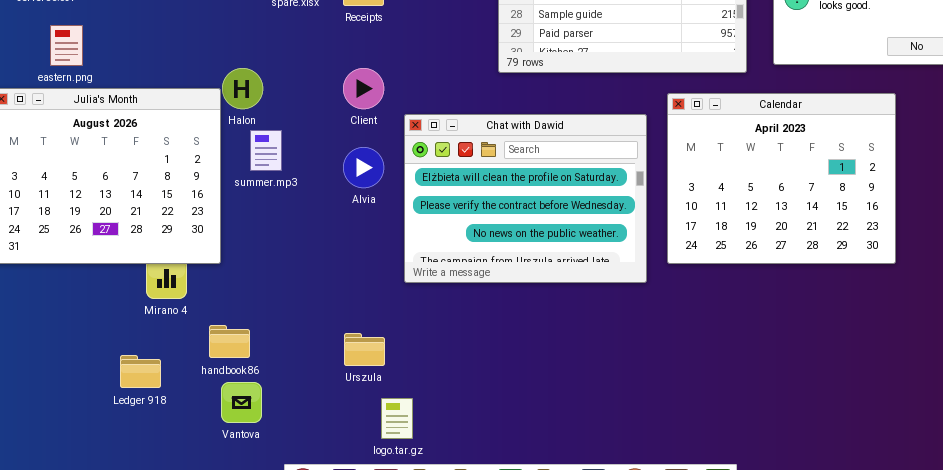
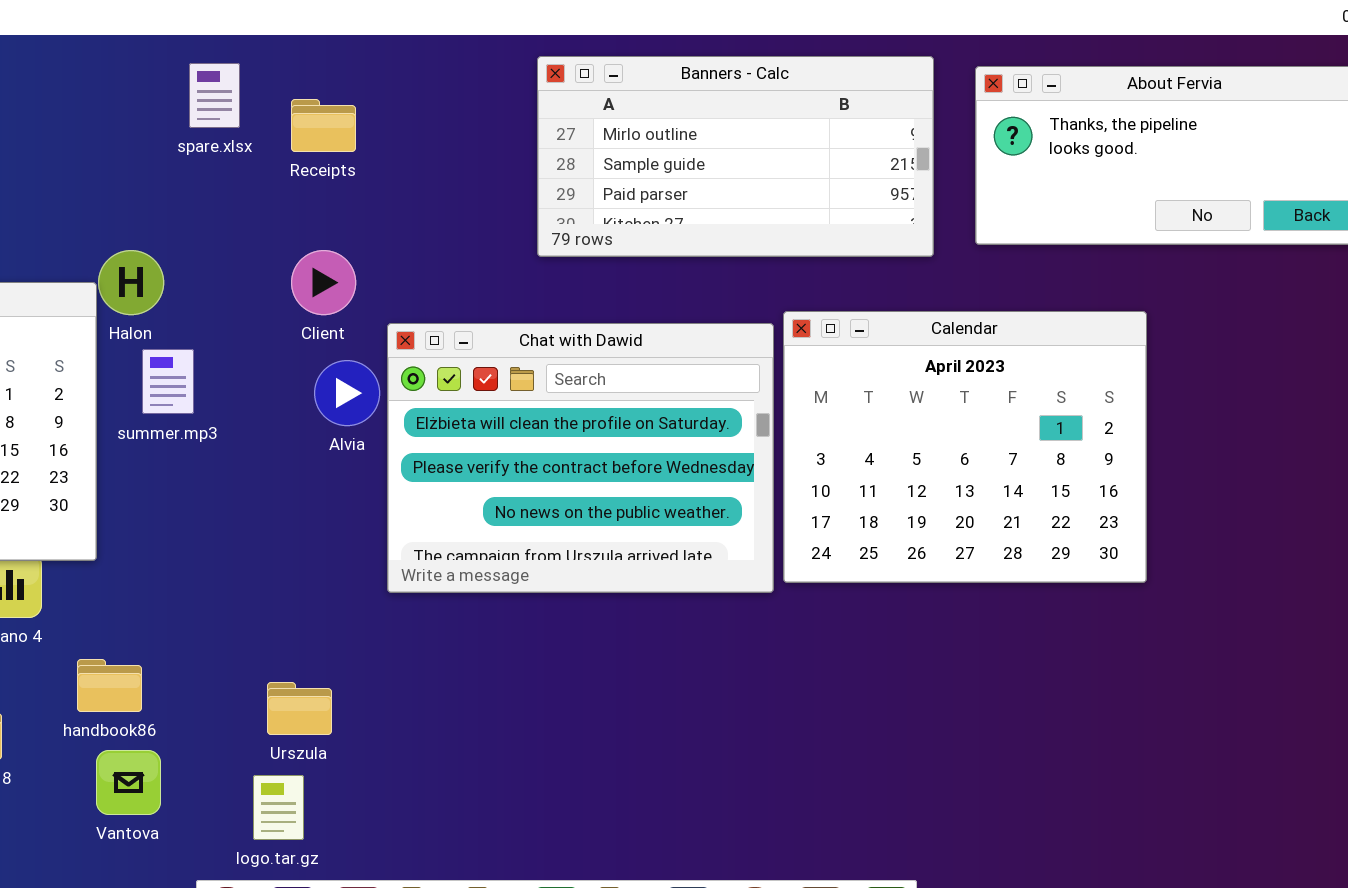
Calendar: [667,93,896,264] -> [783,311,1147,583], moved
Alvia: [343,147,384,188] -> [314,360,380,426], moved
Urszula: [344,333,385,366] -> [267,682,332,735], moved
logo.tar.gz: [381,398,413,439] -> [253,775,304,840], moved

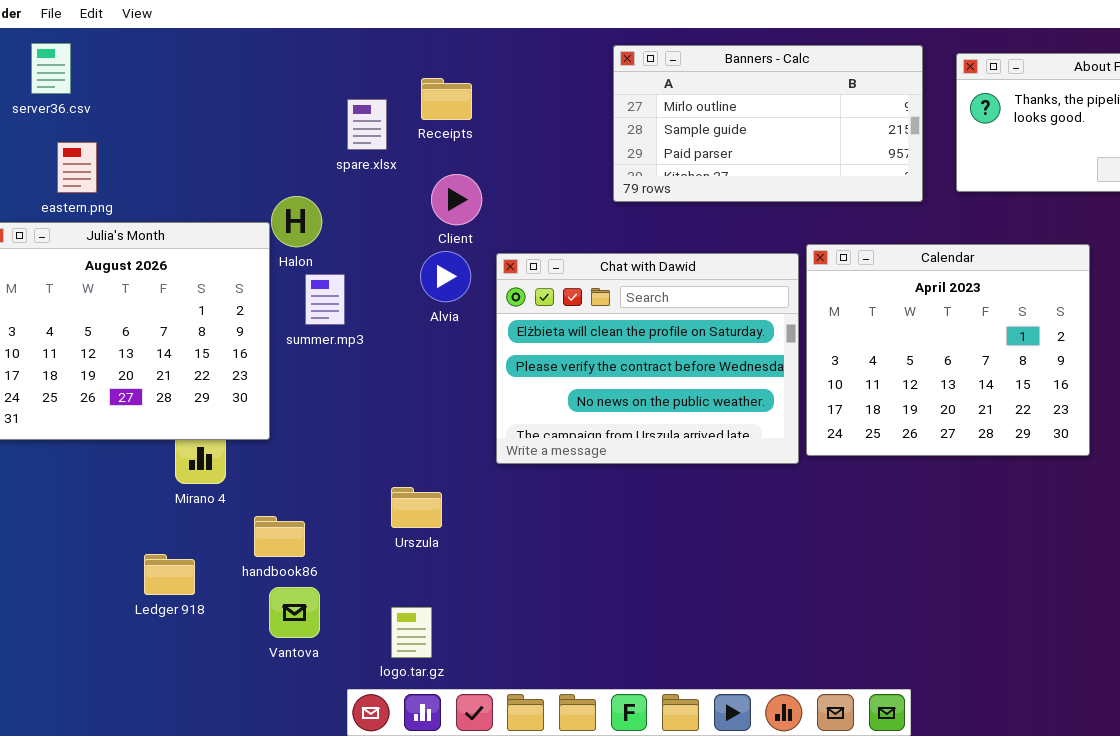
spare.xlsx: [189,63,240,128] -> [347,99,387,150], moved
Client: [291,250,356,315] -> [431,174,482,225], moved
Alvia: [314,360,380,426] -> [420,251,471,302], moved
Urszula: [267,682,332,735] -> [391,487,442,528], moved

